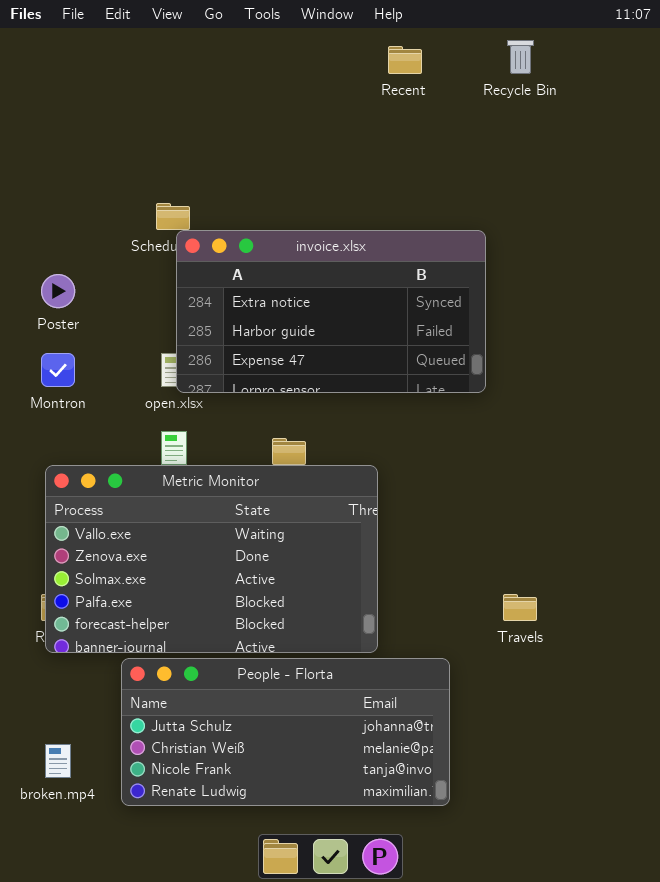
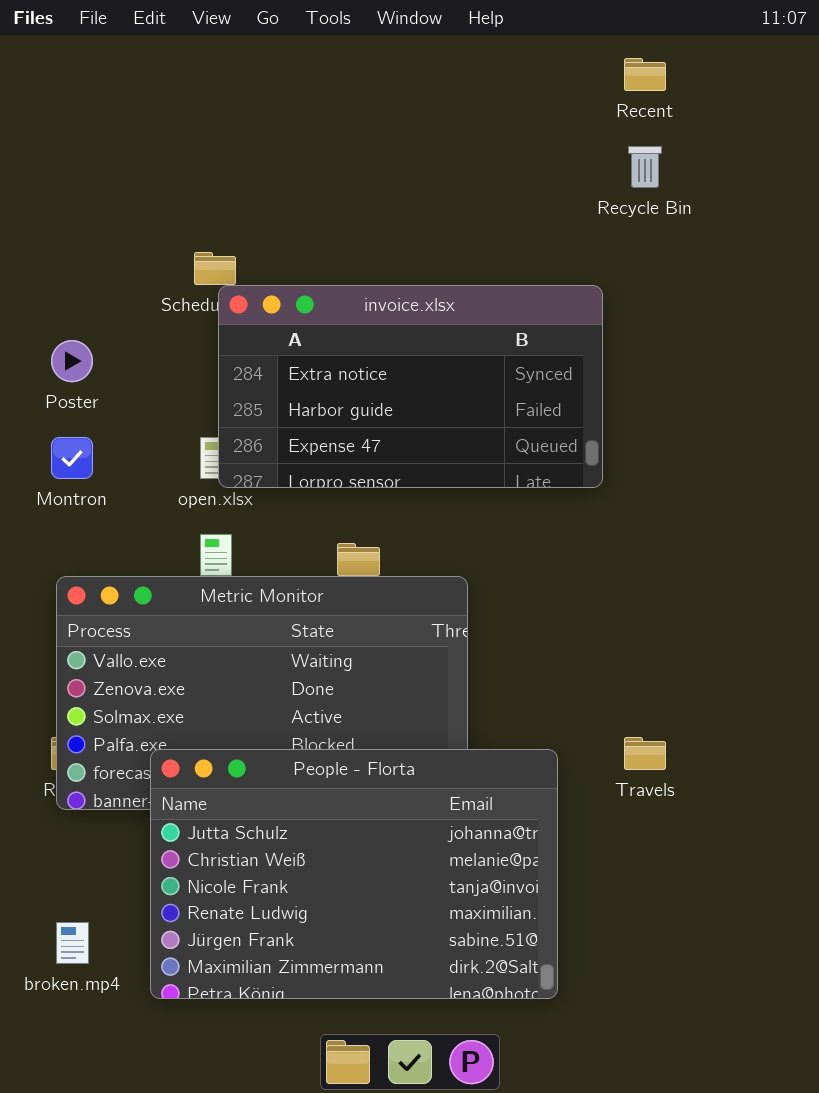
Recycle Bin: [507,40,534,74] -> [628,146,662,188], moved
Recent: [388,46,422,74] -> [624,58,666,91], moved
People - Florta: [121,658,450,806] -> [150,749,558,999], resized

